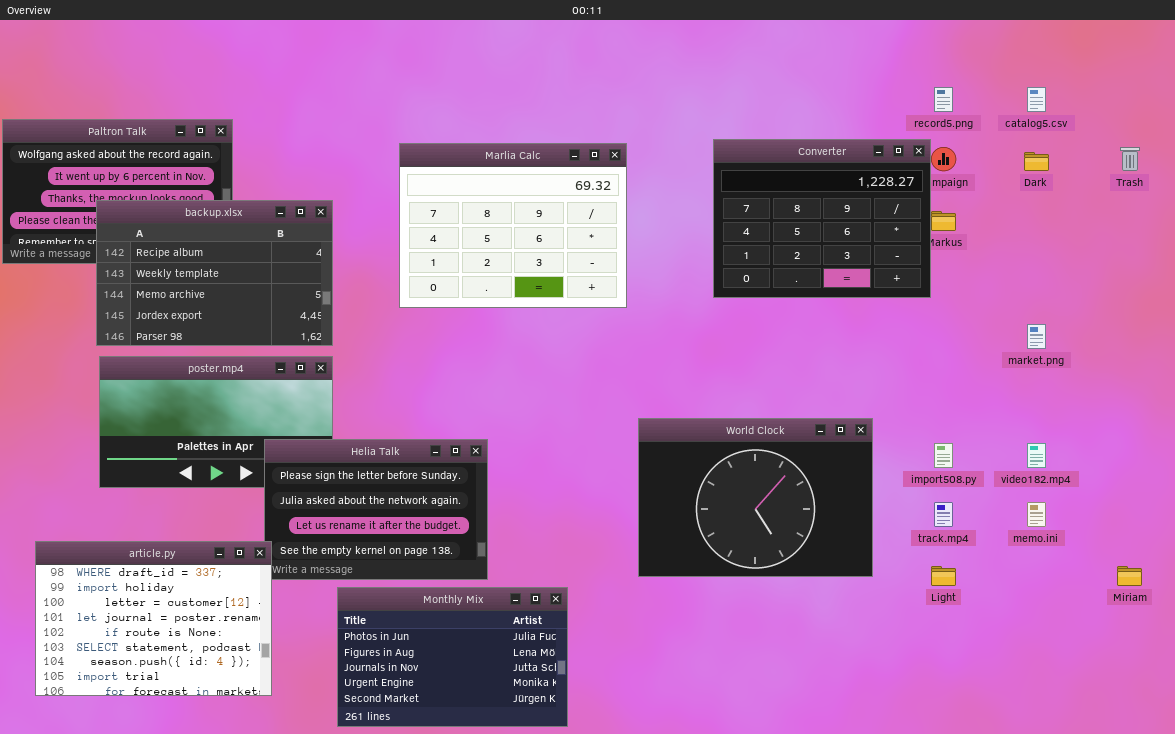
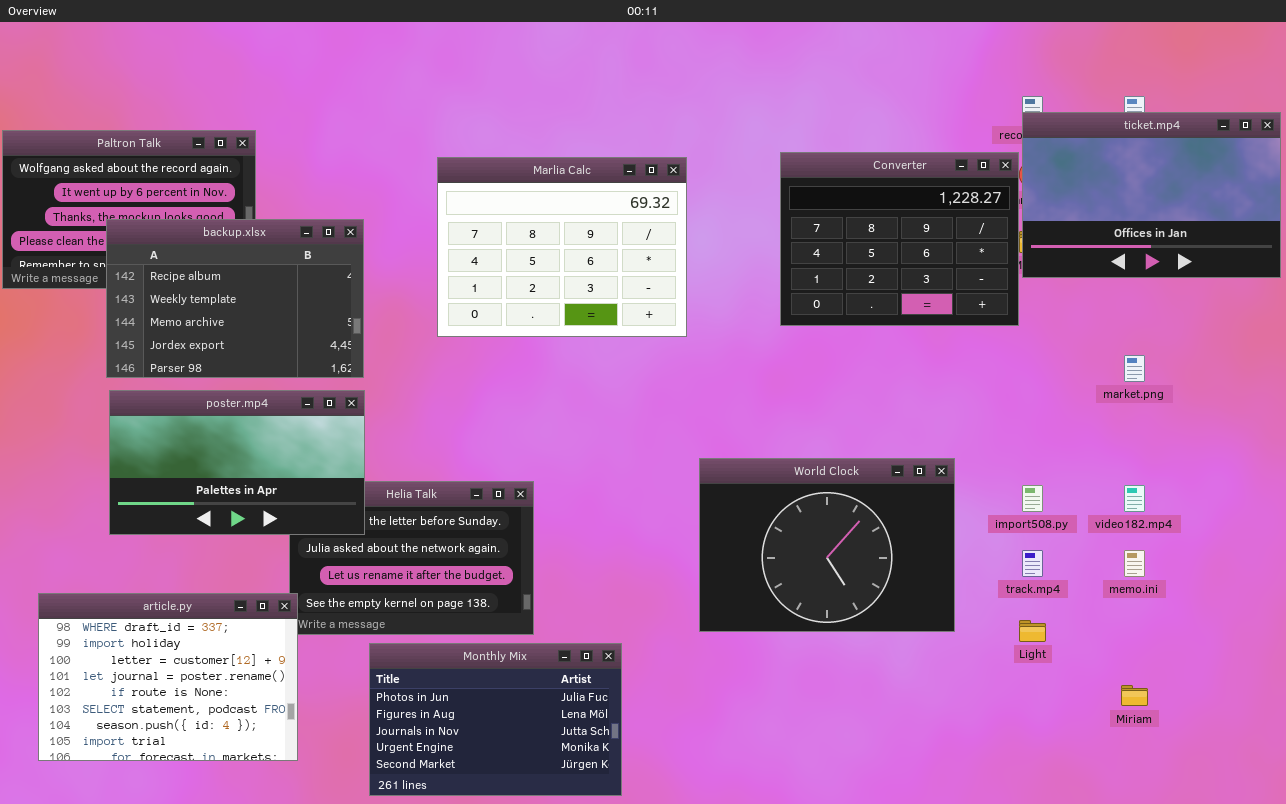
ticket.mp4: none -> [1022,112,1281,278], opened
poster.mp4: [99,356,333,488] -> [109,390,365,535], raised
Miriam: [1117,566,1142,586] -> [1121,685,1148,706], moved

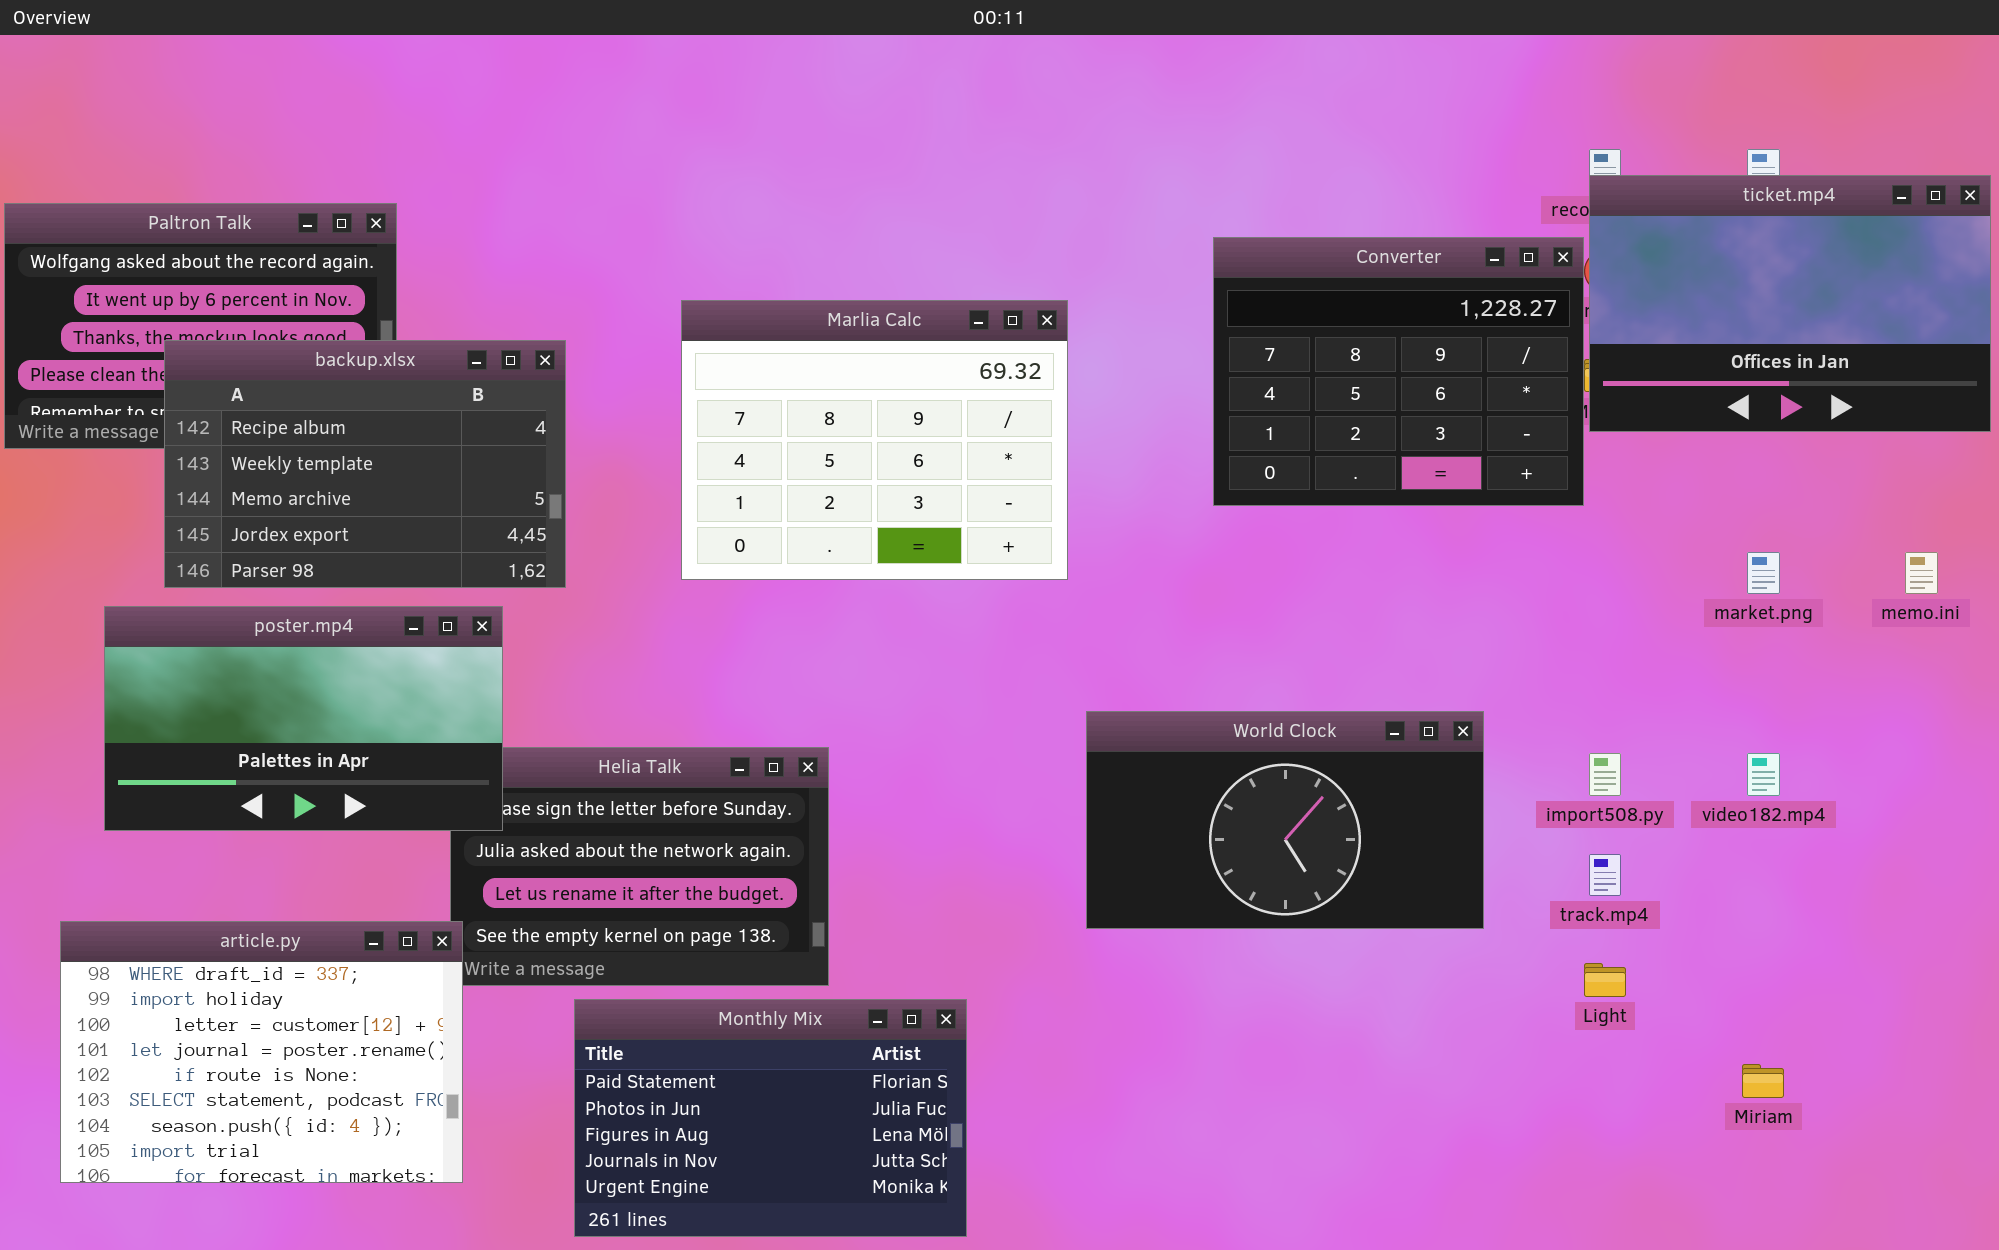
Marlia Calc: [437,157,687,337] -> [681,300,1068,580], moved
poster.mp4: [109,390,365,535] -> [104,606,503,831], moved
World Clock: [699,458,955,632] -> [1086,711,1484,929], resized
memo.ini: [1124,550,1145,577] -> [1905,552,1938,594], moved
Monthly Mix: [369,643,622,796] -> [574,999,967,1237], scrolled up 1 row

